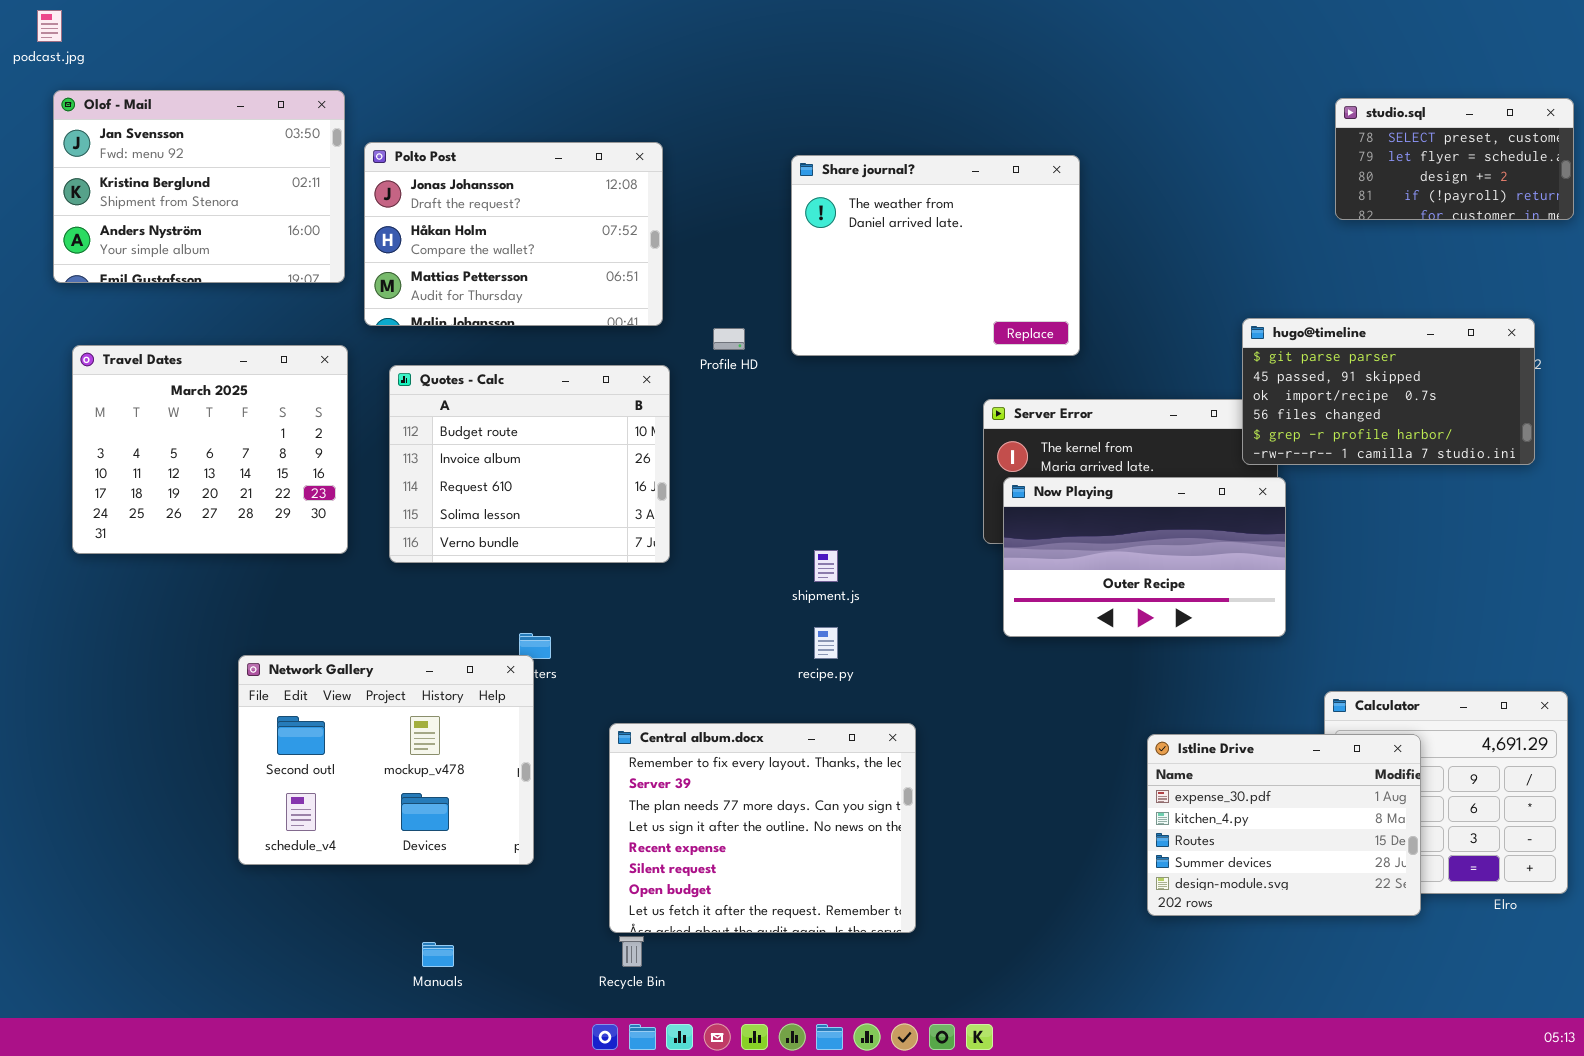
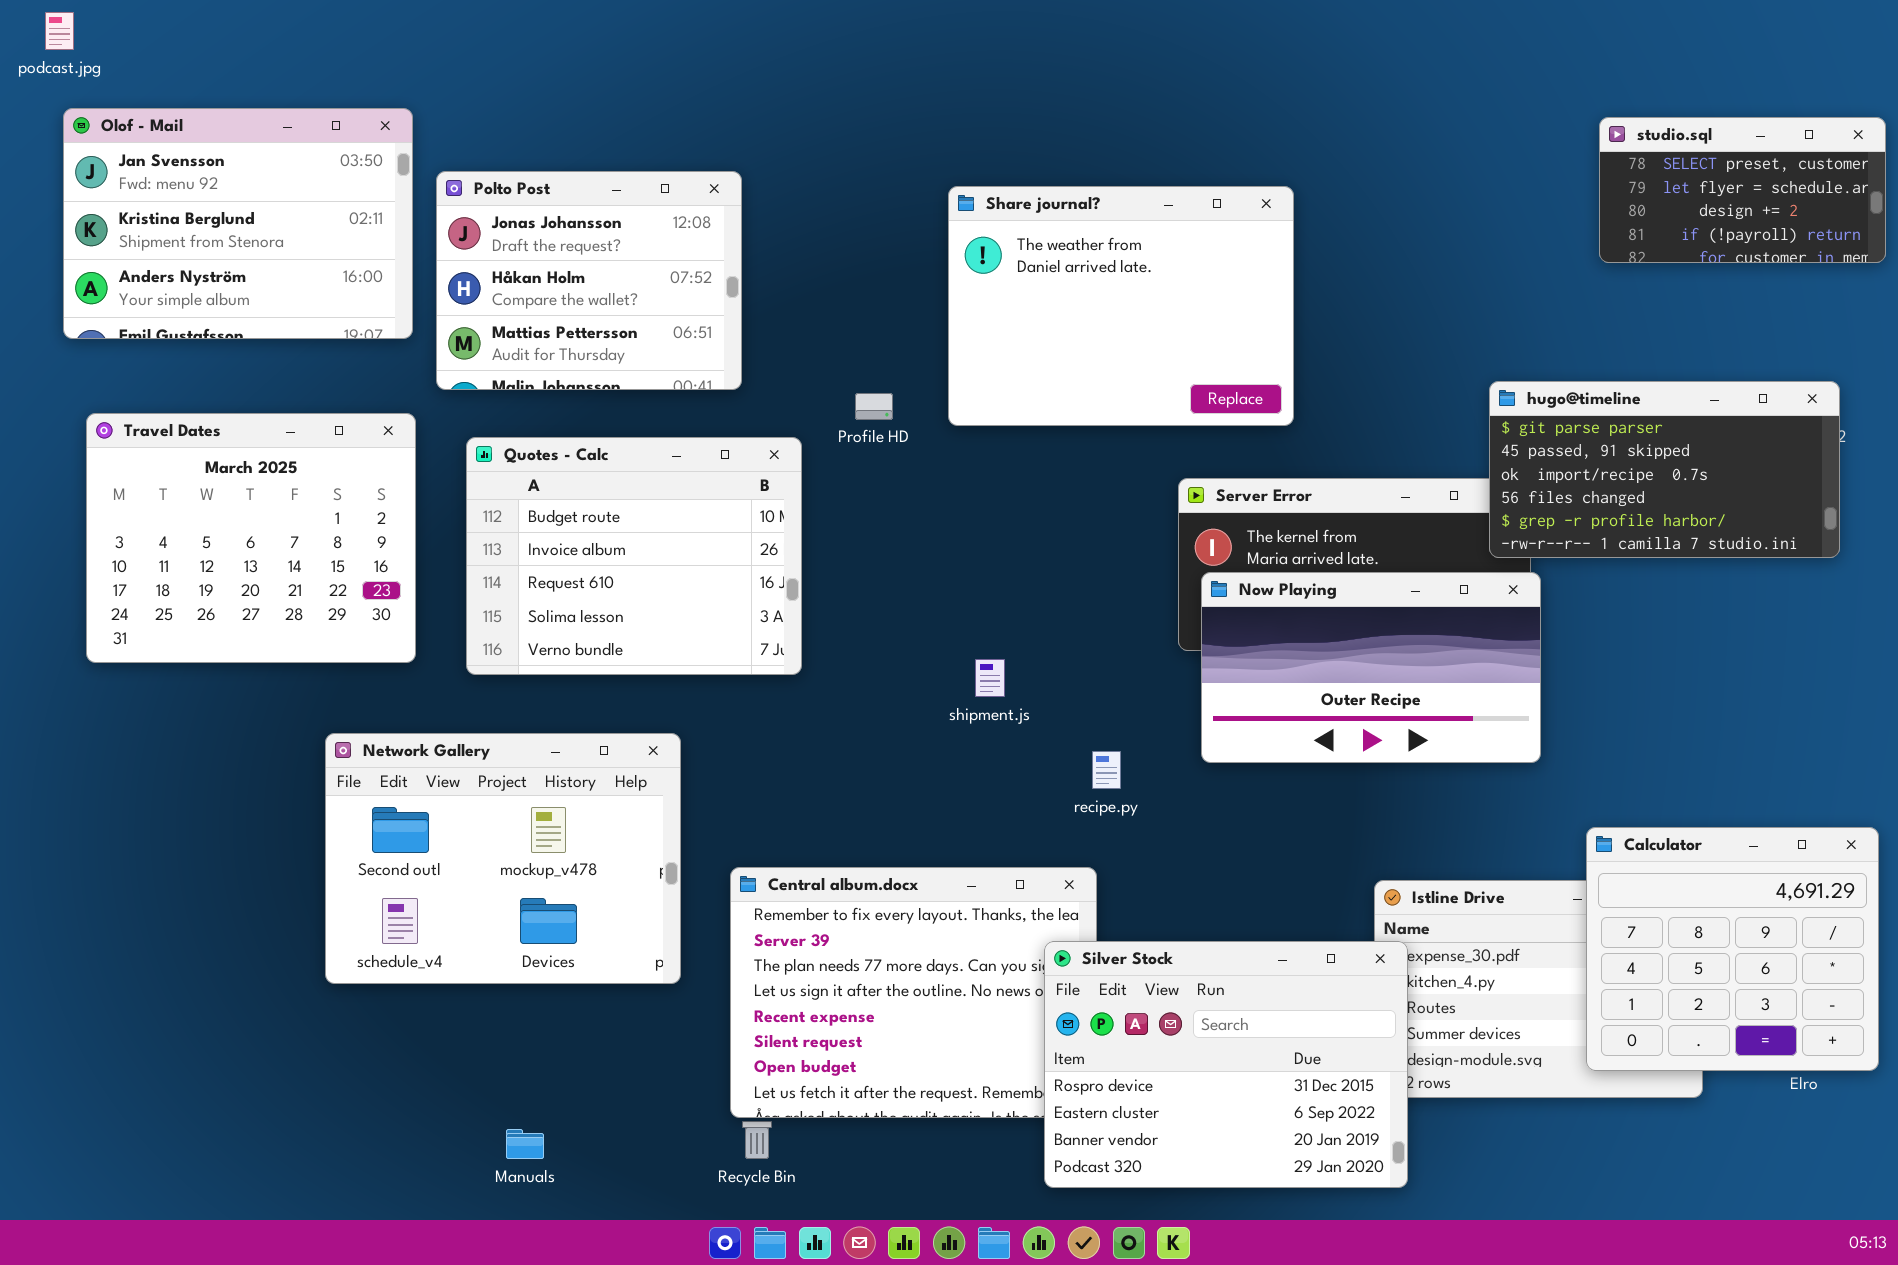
Polto Post: [364,142,663,326] -> [436,171,742,390], resized
recipe.py: [814,627,838,659] -> [1092,751,1121,789], moved
Network Gallery: [238,655,534,865] -> [325,733,681,984], moved
Calculator: [1324,691,1568,894] -> [1586,827,1879,1071], raised
Silver Stock: none -> [1044,941,1408,1188], opened

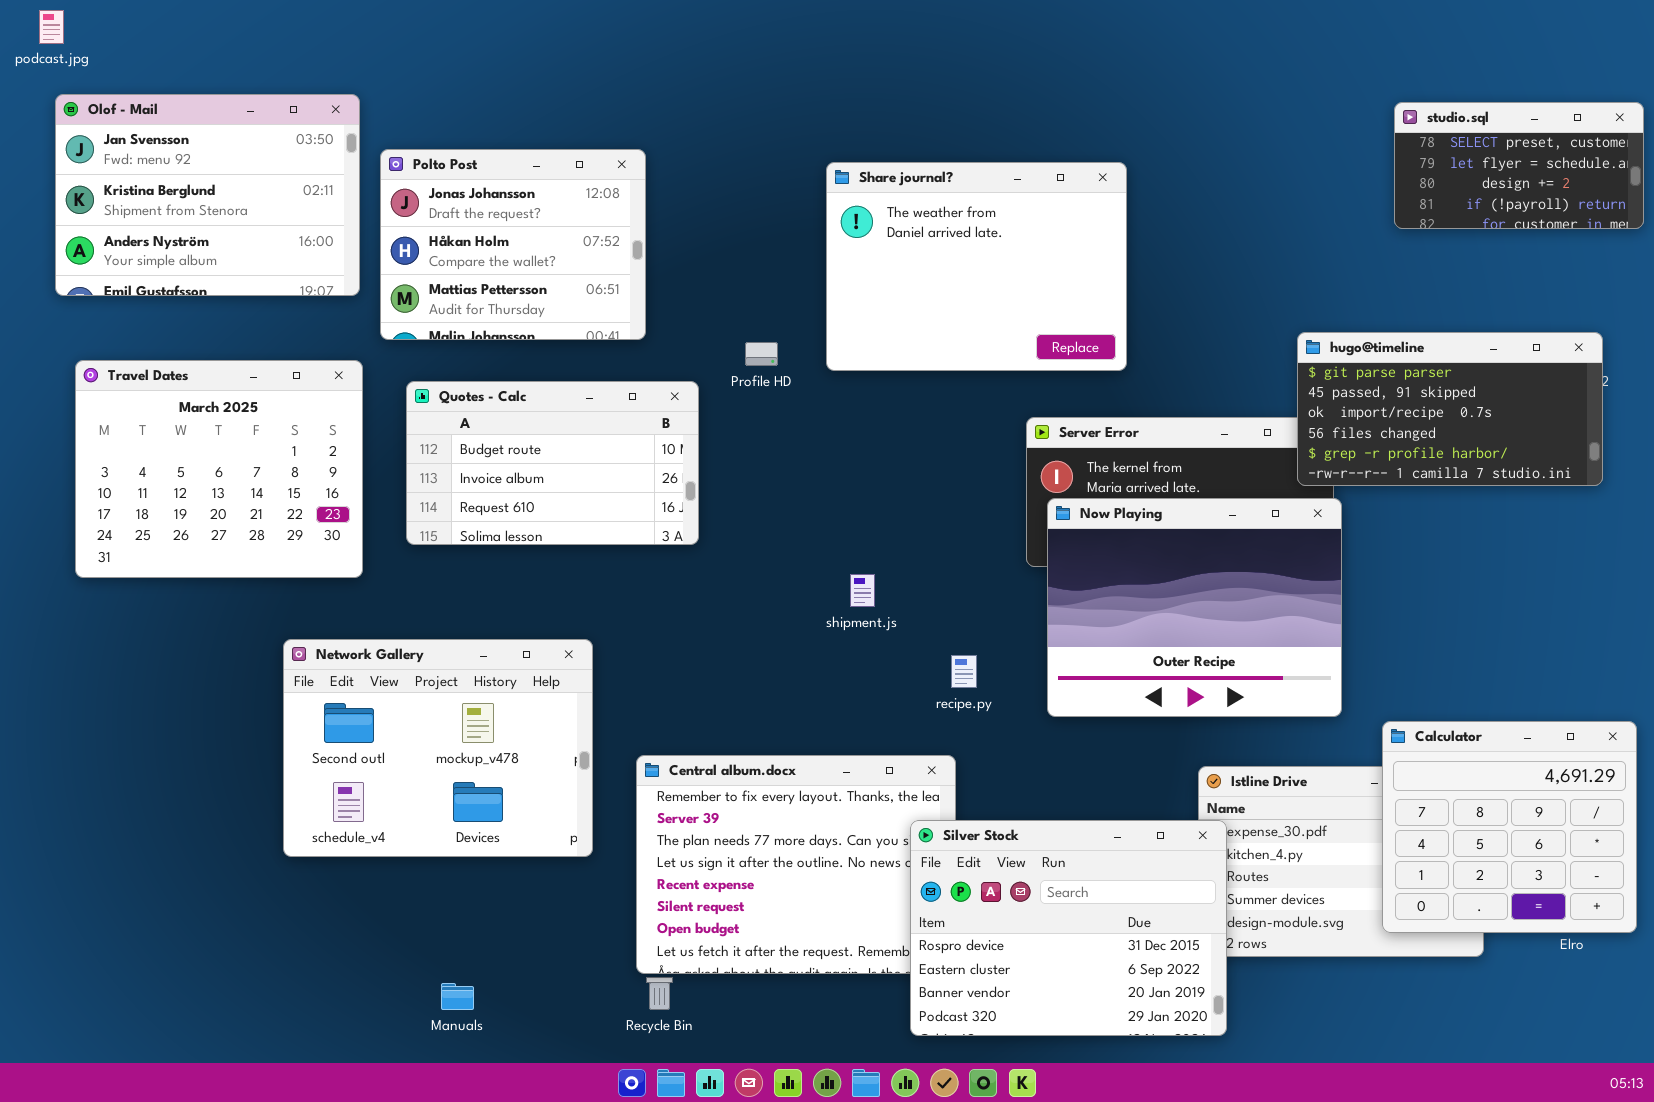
Quotes - Calc: [466,437,802,675] -> [406,381,699,545], resized
Now Playing: [1201,572,1541,763] -> [1047,498,1342,717], resized

